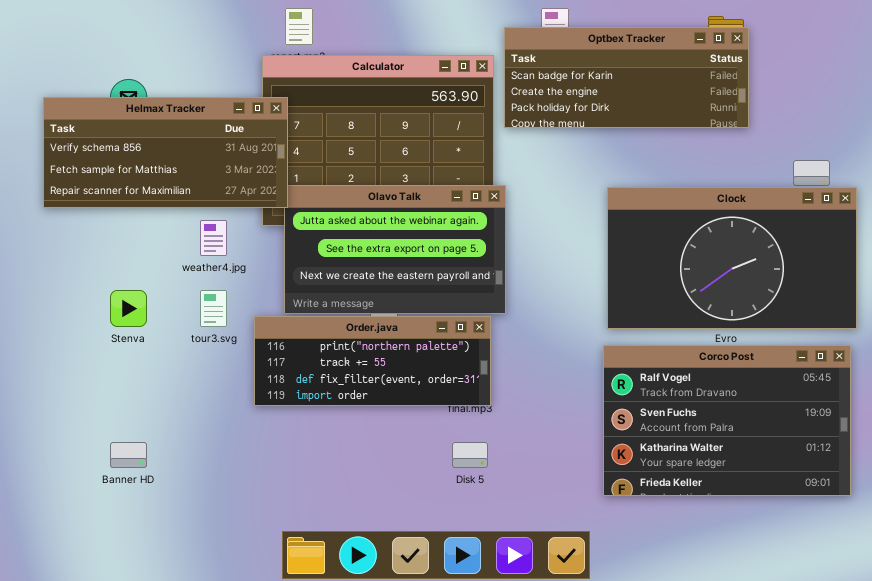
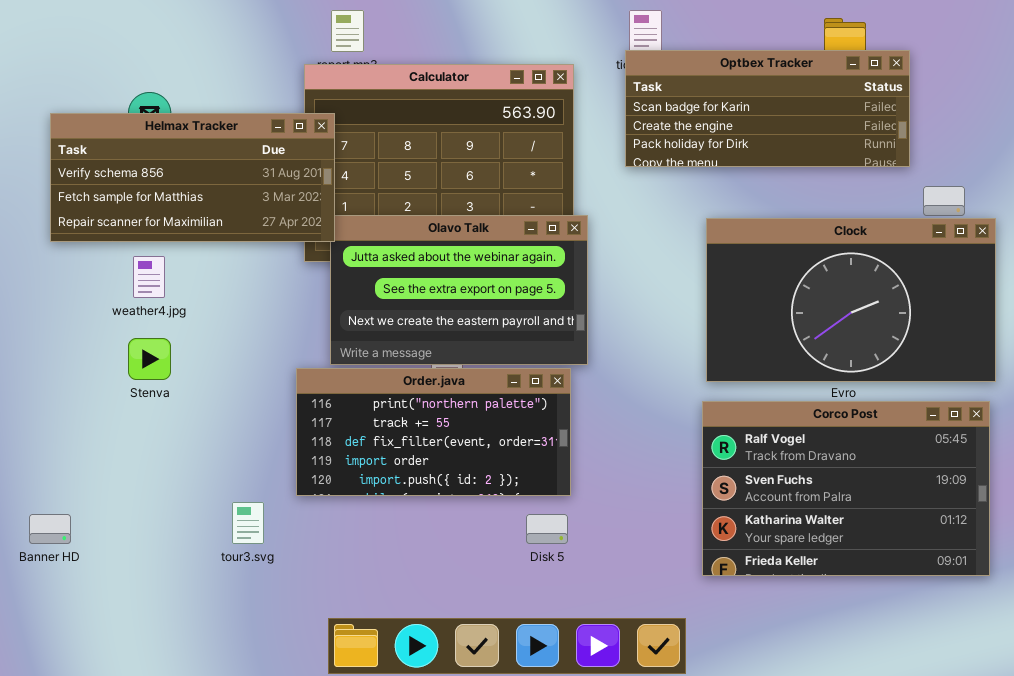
Optbex Tracker: [504,27,749,128] -> [625,50,910,167], moved
weather4.jpg: [200,220,227,256] -> [133,256,165,298], moved
tour3.svg: [200,290,227,327] -> [232,502,264,544], moved
Order.java: [254,316,491,406] -> [296,368,571,496], resized
Banner HD: [110,442,147,468] -> [29,514,71,544], moved

